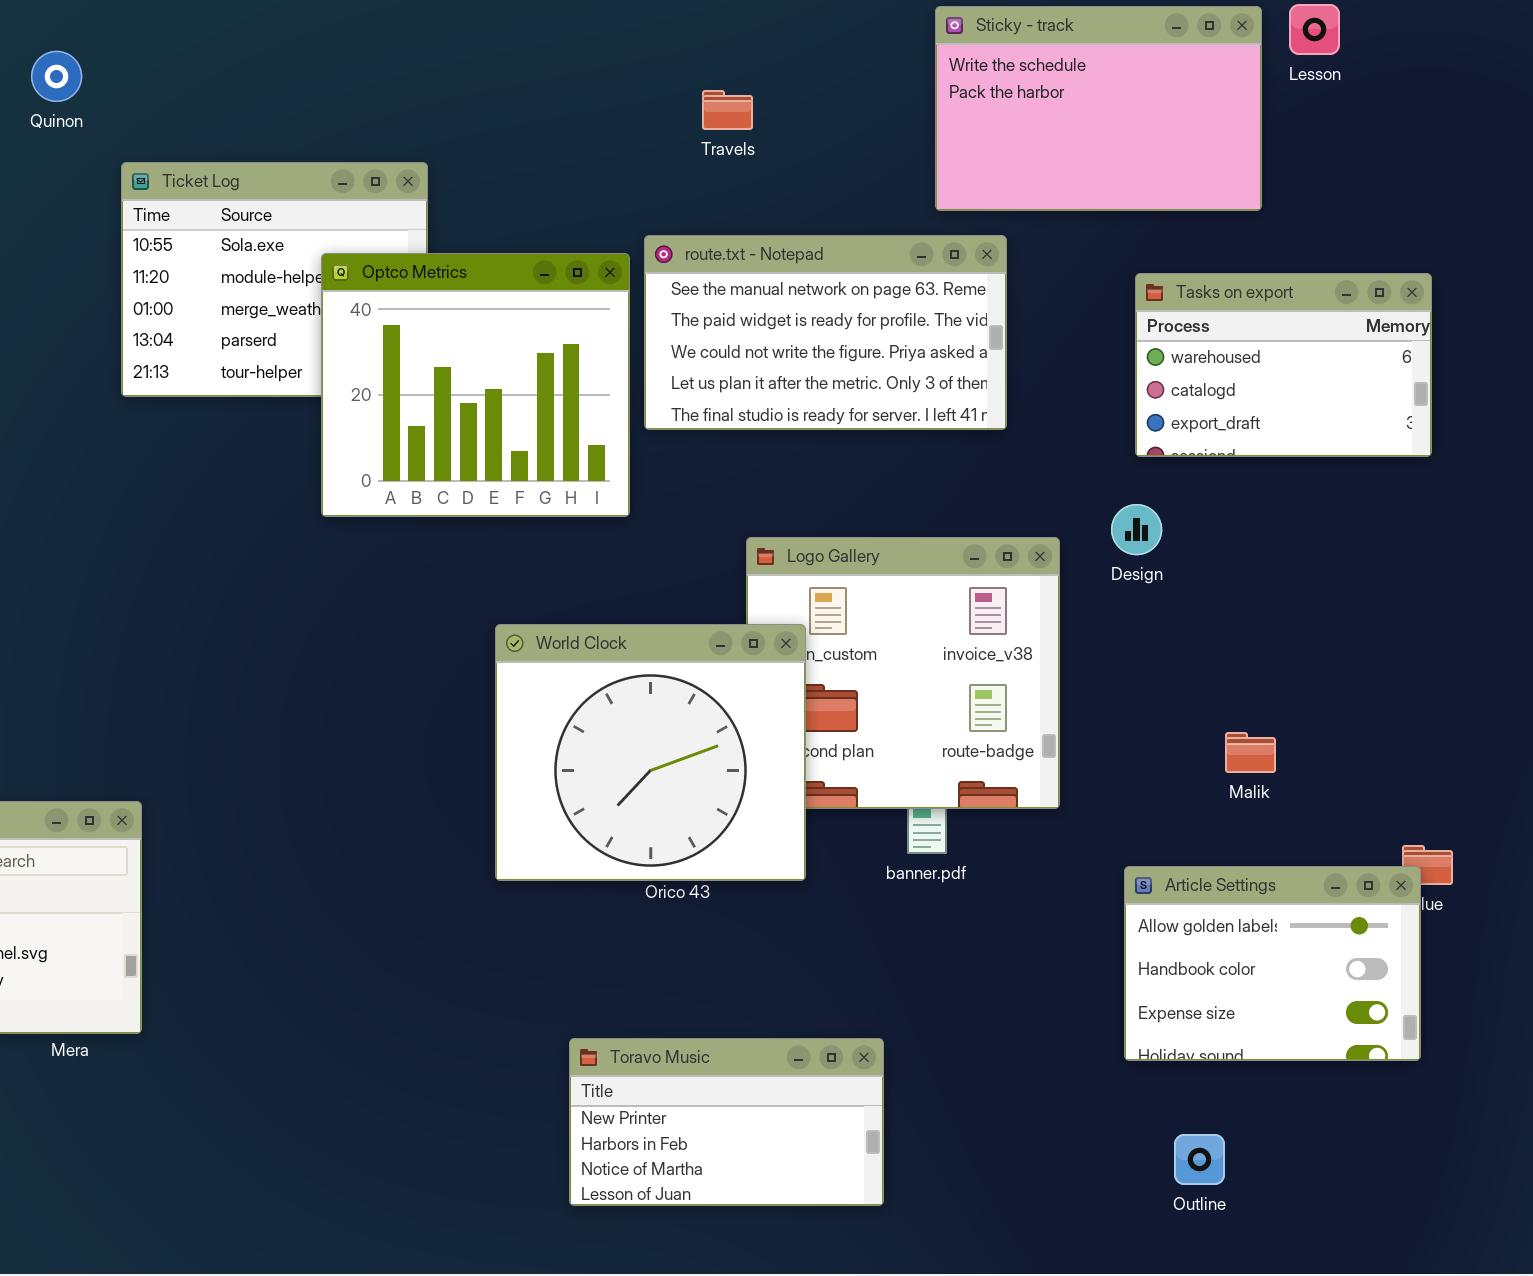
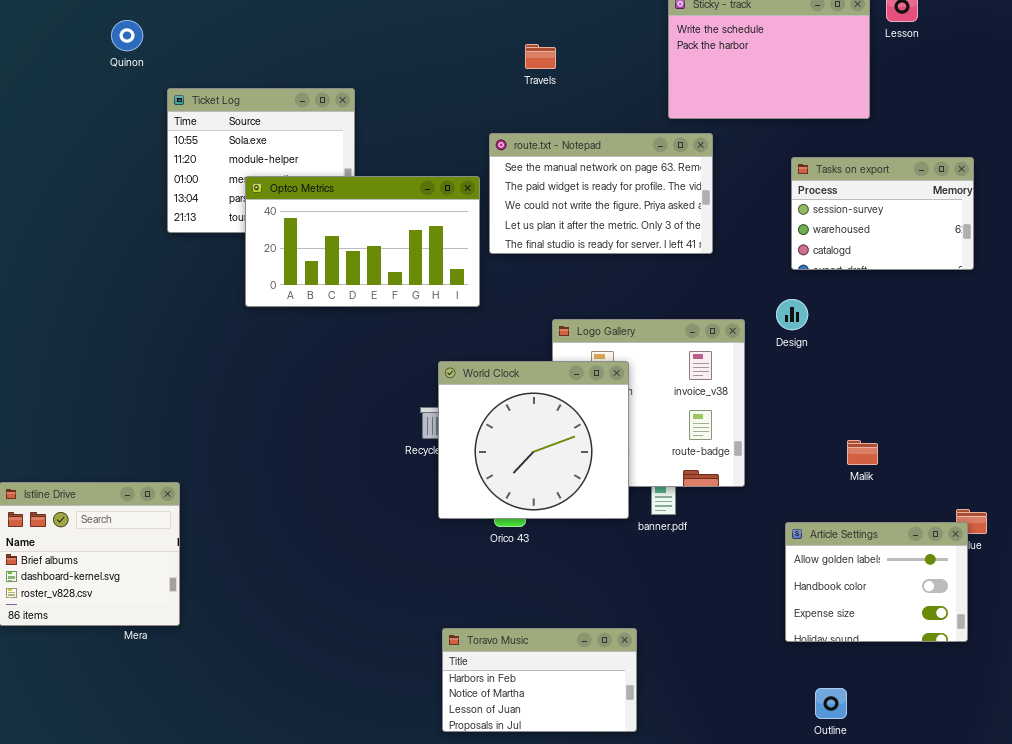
Optco Metrics: [321,253,630,517] -> [245,176,480,307], resized
Tasks on export: [1135,273,1432,457] -> [791,157,974,270], scrolled up 1 row
World Clock: [495,624,806,881] -> [438,361,629,519], moved
Toravo Music: [569,1038,884,1206] -> [442,628,637,732], scrolled down 1 row

